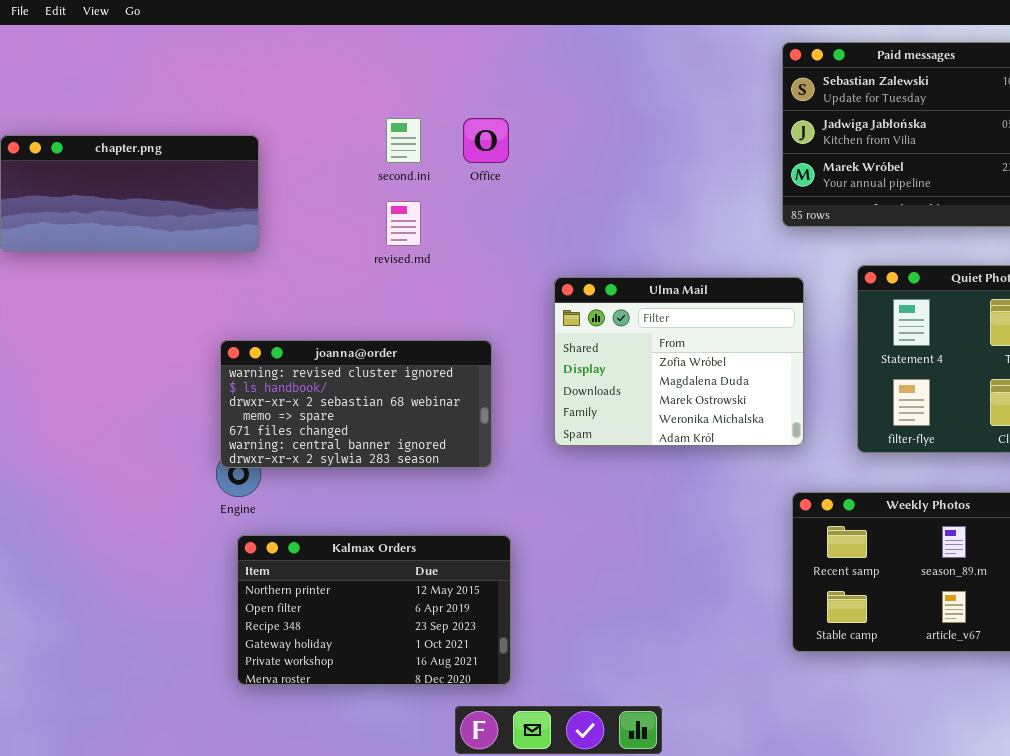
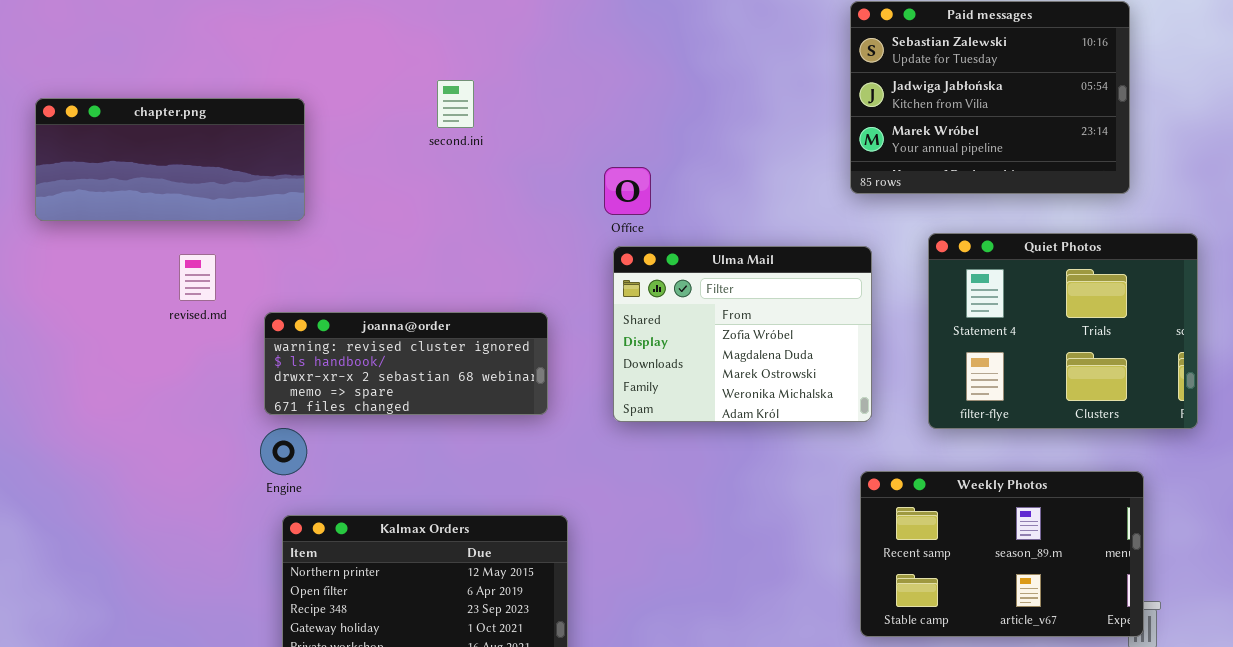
Office: [463,118,509,163] -> [604,167,651,215], moved
revised.md: [386,201,421,246] -> [179,254,216,301], moved
joanna@order: [220,340,492,468] -> [264,312,548,415], resized

